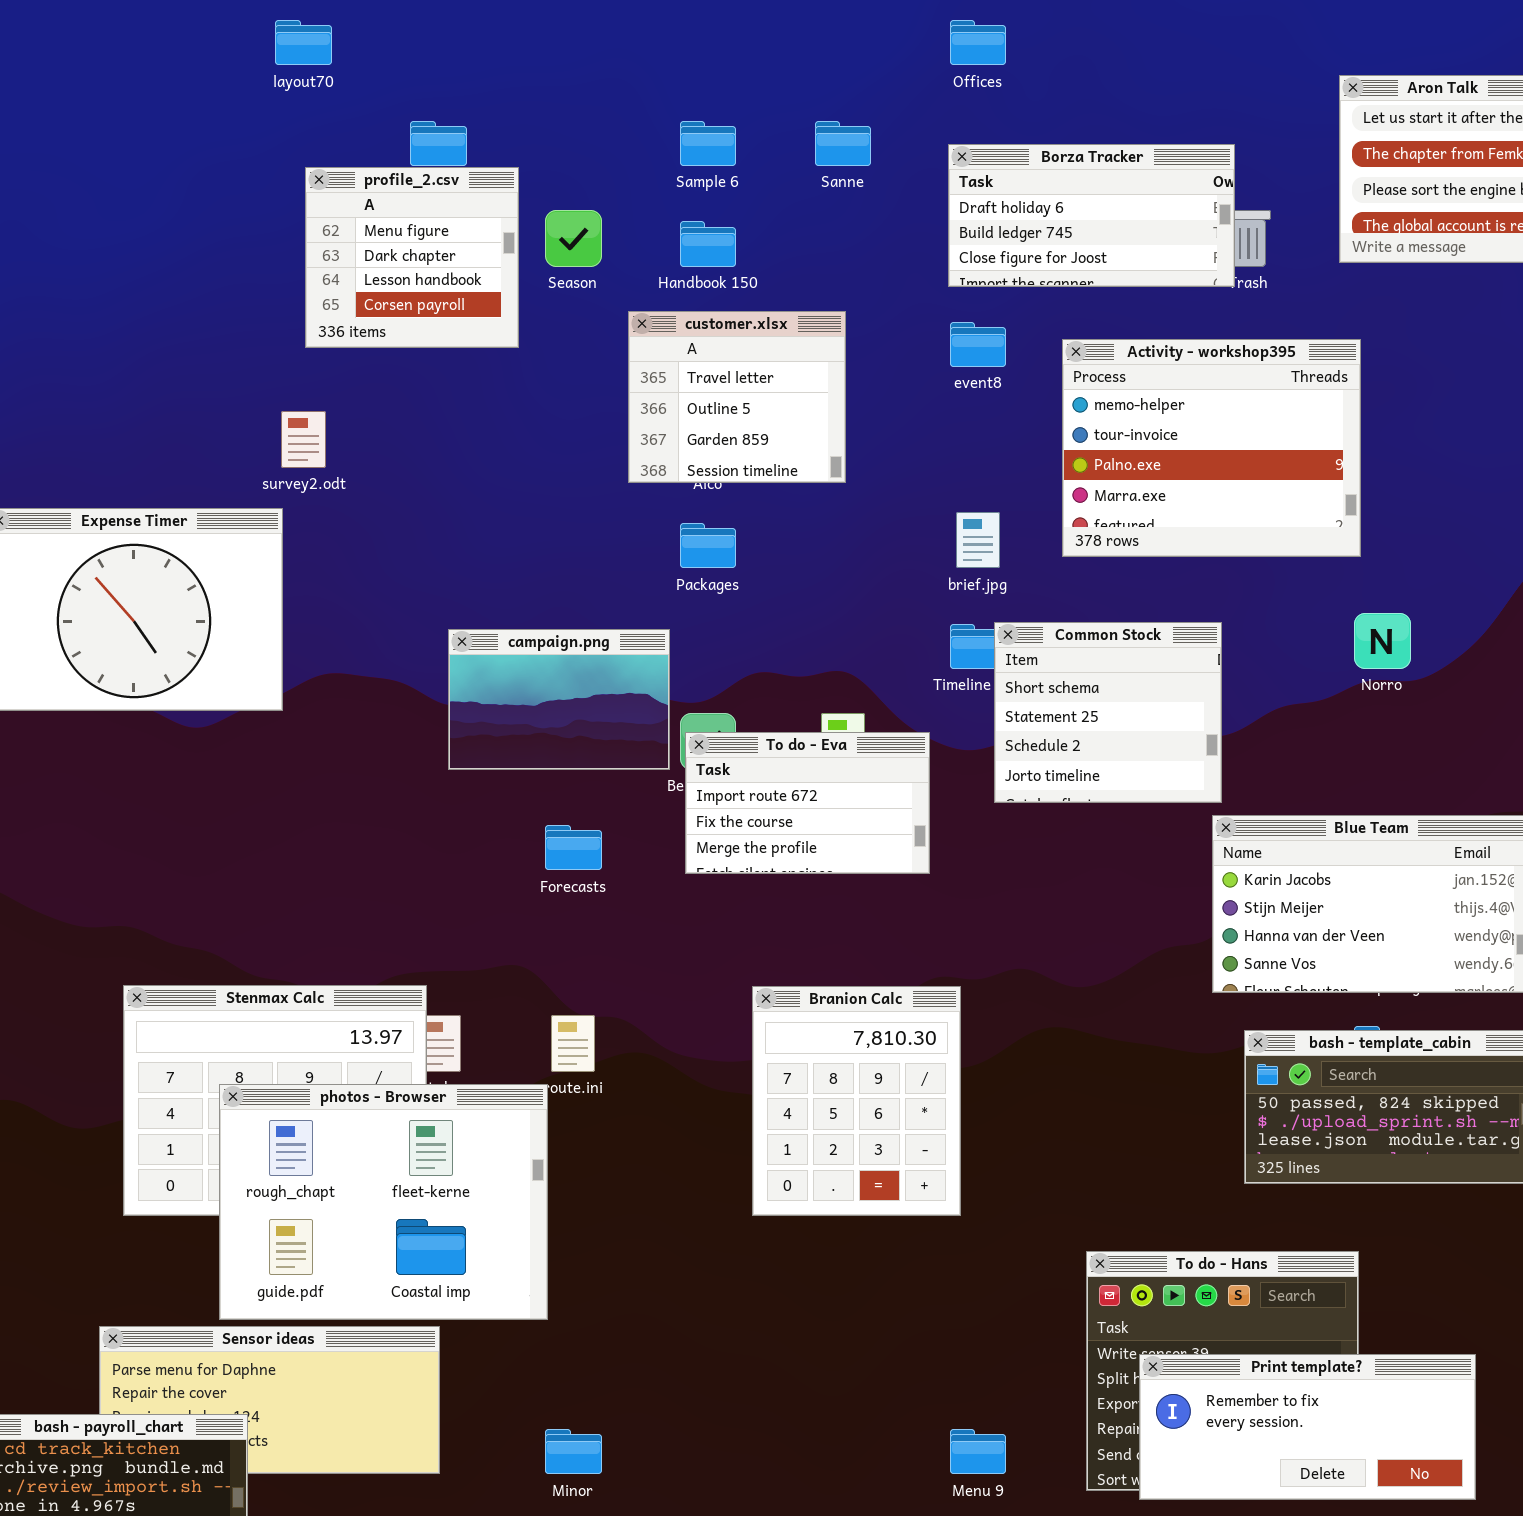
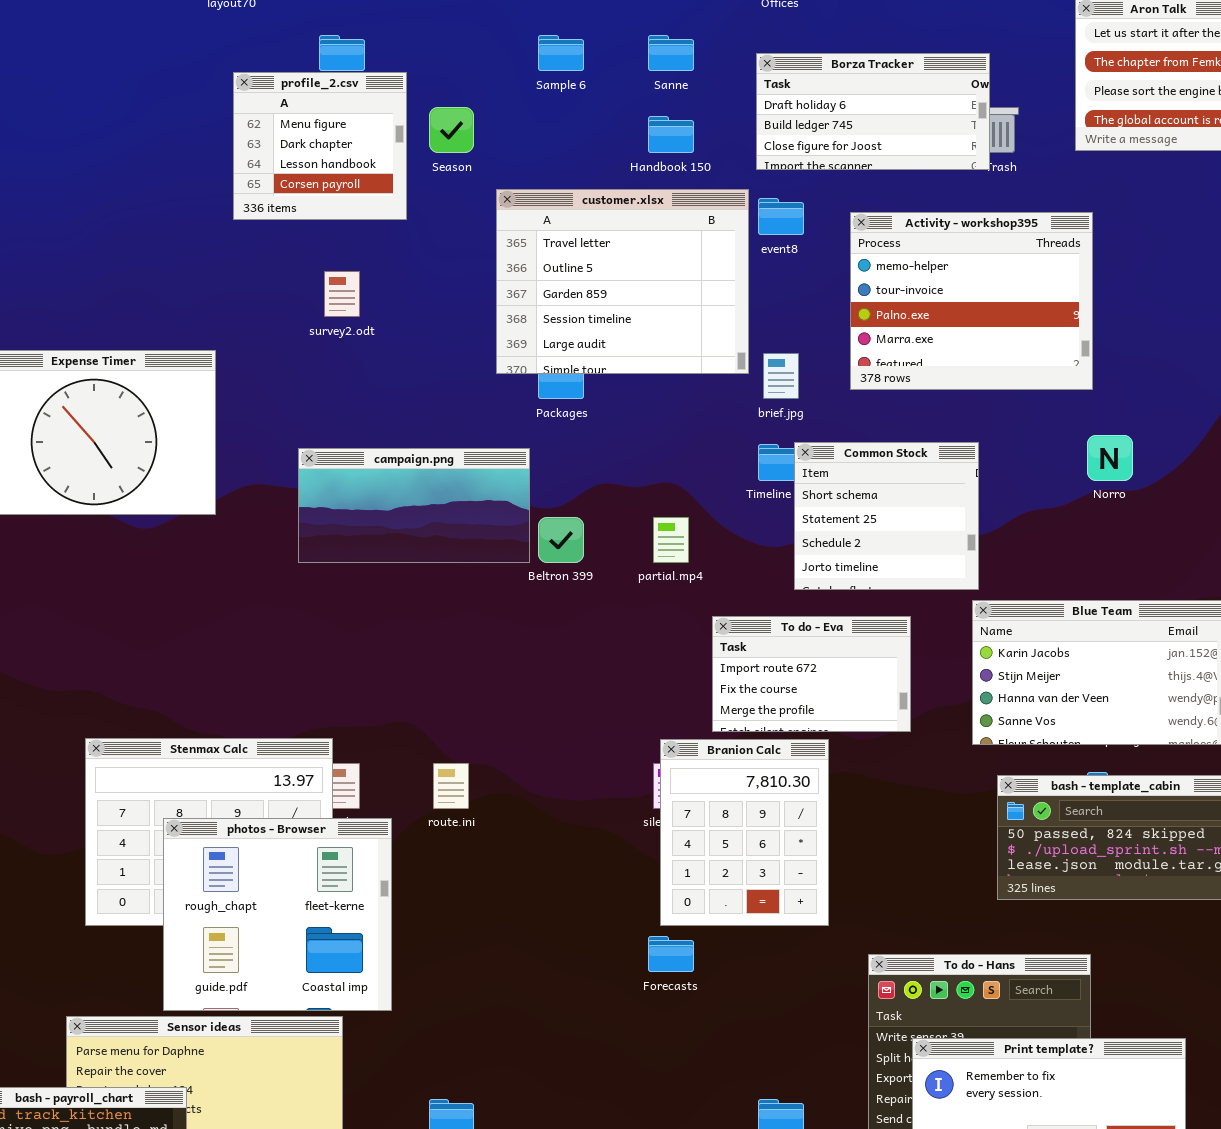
Handbook 150: [680,221,736,267] -> [648,116,694,153], moved
customer.xlsx: [628,311,846,483] -> [496,189,749,374], resized
survey2.odt: [281,411,326,468] -> [324,271,360,317], moved
campaign.png: [448,629,670,770] -> [298,448,530,563], resized
To do - Eva: [685,732,930,874] -> [712,616,911,732], moved
Forecasts: [545,825,602,870] -> [648,936,694,972], moved
Branion Calc: [752,986,961,1216] -> [660,739,829,926], moved
photos - Browser: [219,1084,548,1320] -> [163,818,392,1011], resized

